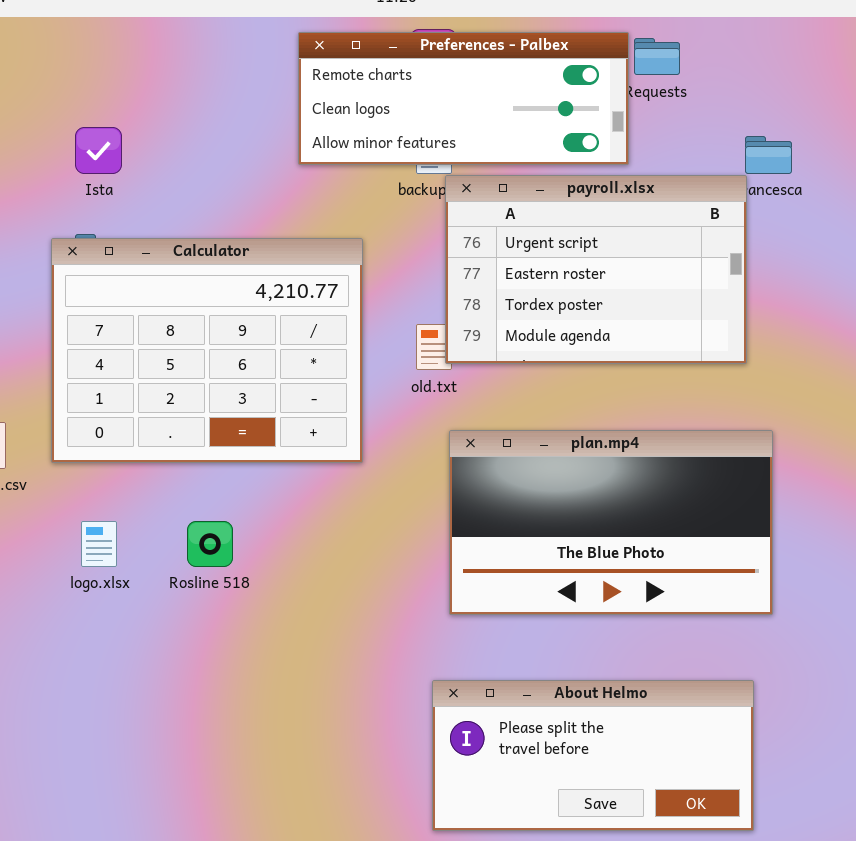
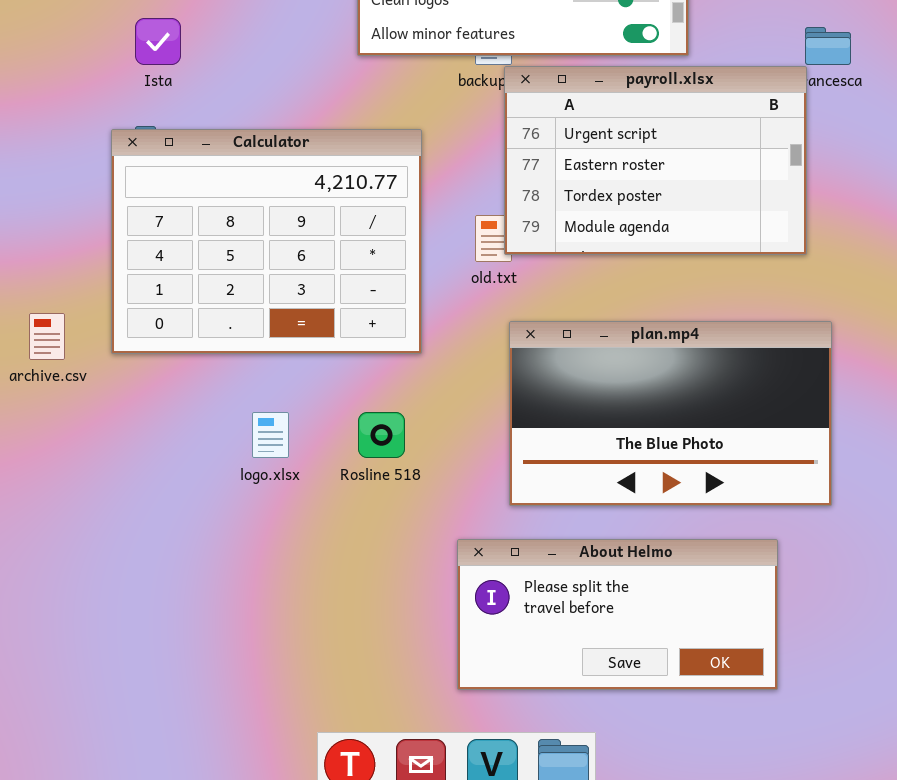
logo.xlsx: [81,521,117,567] -> [252,412,289,458], moved
Rosline 518: [187,521,233,567] -> [358,412,405,458], moved
About Helmo: [432,680,754,831] -> [457,539,778,690], moved

